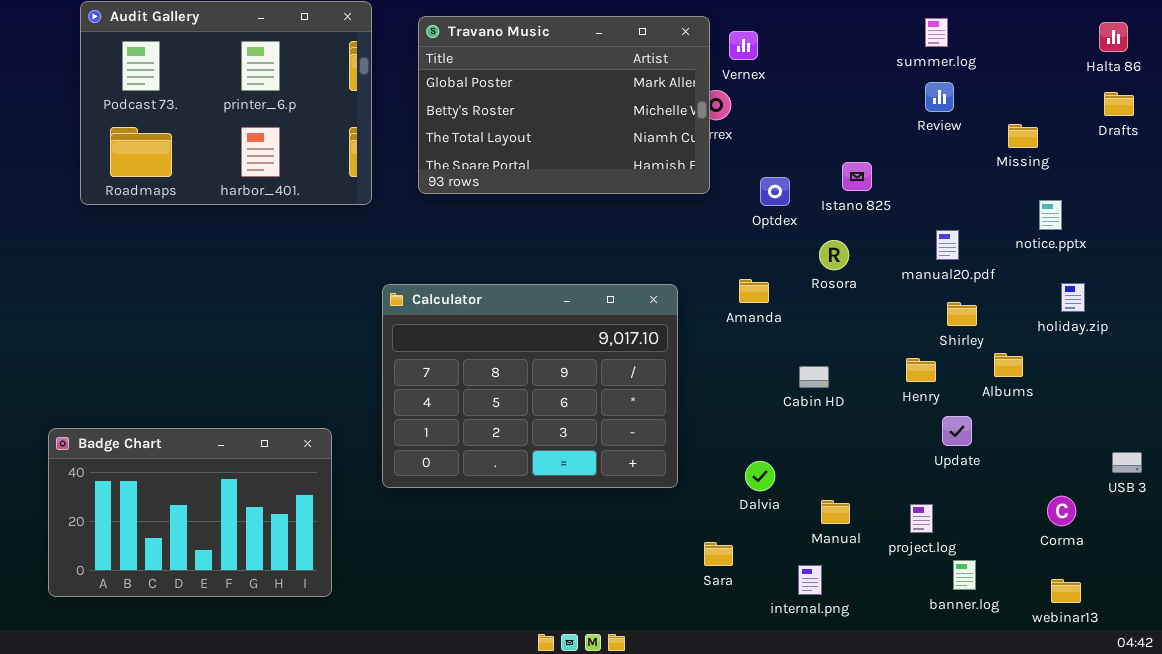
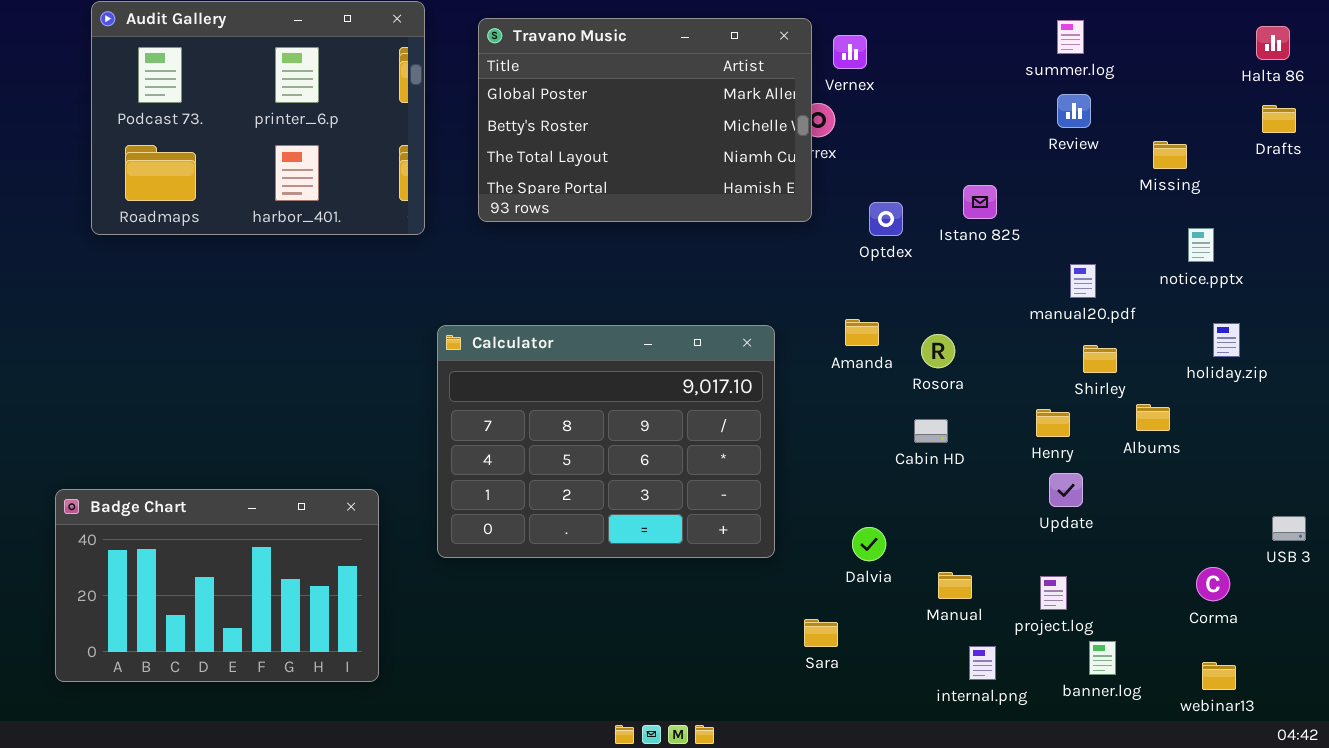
Rosora: [819,240,849,270] -> [921,334,955,368], moved
Update: [942,416,972,446] -> [1049,473,1083,507], moved
internal.png: [798,565,822,595] -> [969,646,996,680], moved

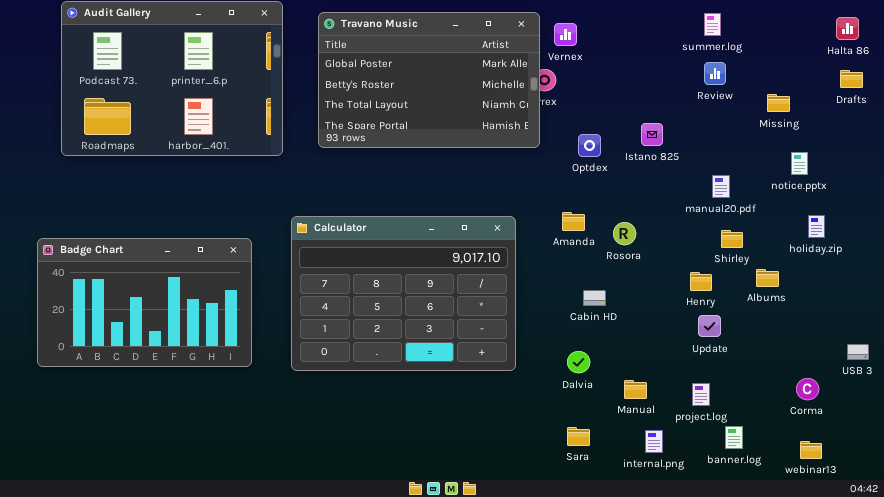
Cabin HD: [914,419,948,443] -> [583,290,606,306], moved
Badge Chart: [55,489,379,682] -> [37,238,252,367], moved
Sara: [804,619,838,647] -> [567,427,590,446], moved

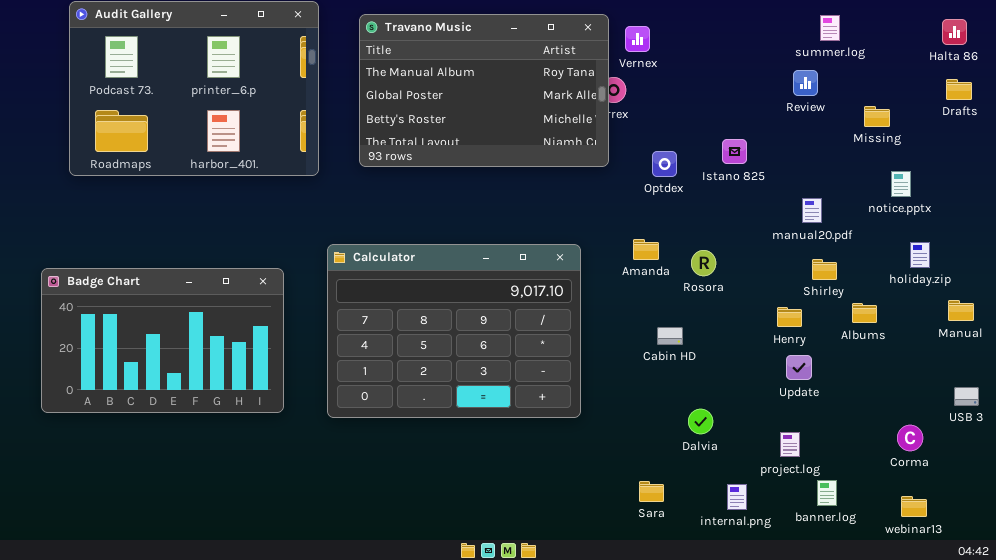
Travano Music: [318,12,540,148] -> [359,14,609,167], scrolled up 1 row
summer.log: [704,13,721,36] -> [820,15,840,41], moved
Dalvia: [567,351,590,373] -> [688,409,713,434], moved
Manual: [624,380,647,399] -> [948,300,974,321], moved

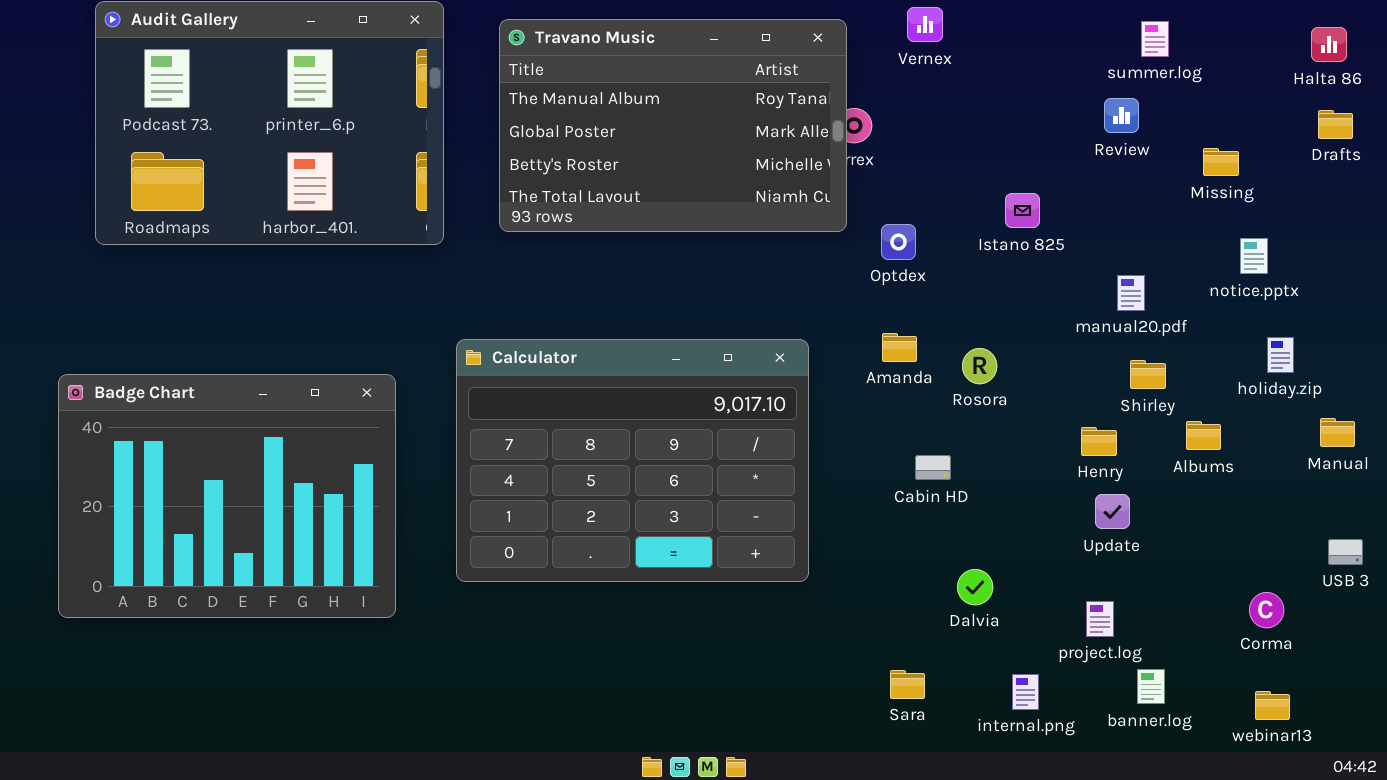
Vernex: [625,26,650,52] -> [907,7,943,42], moved
Optdex: [652,151,677,177] -> [881,224,916,260], moved
Badge Chart: [41,268,284,413] -> [58,374,396,618], resized

